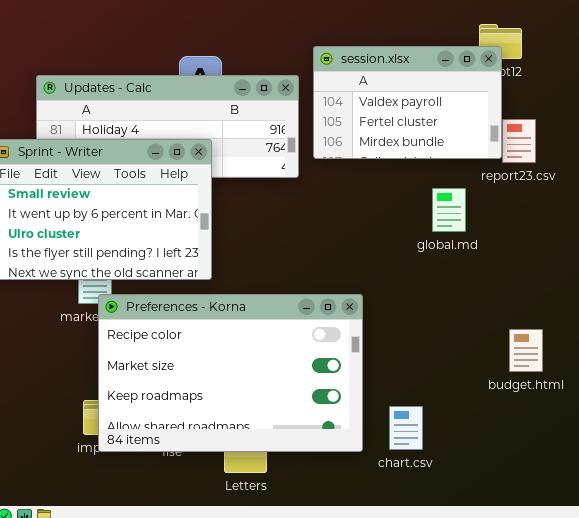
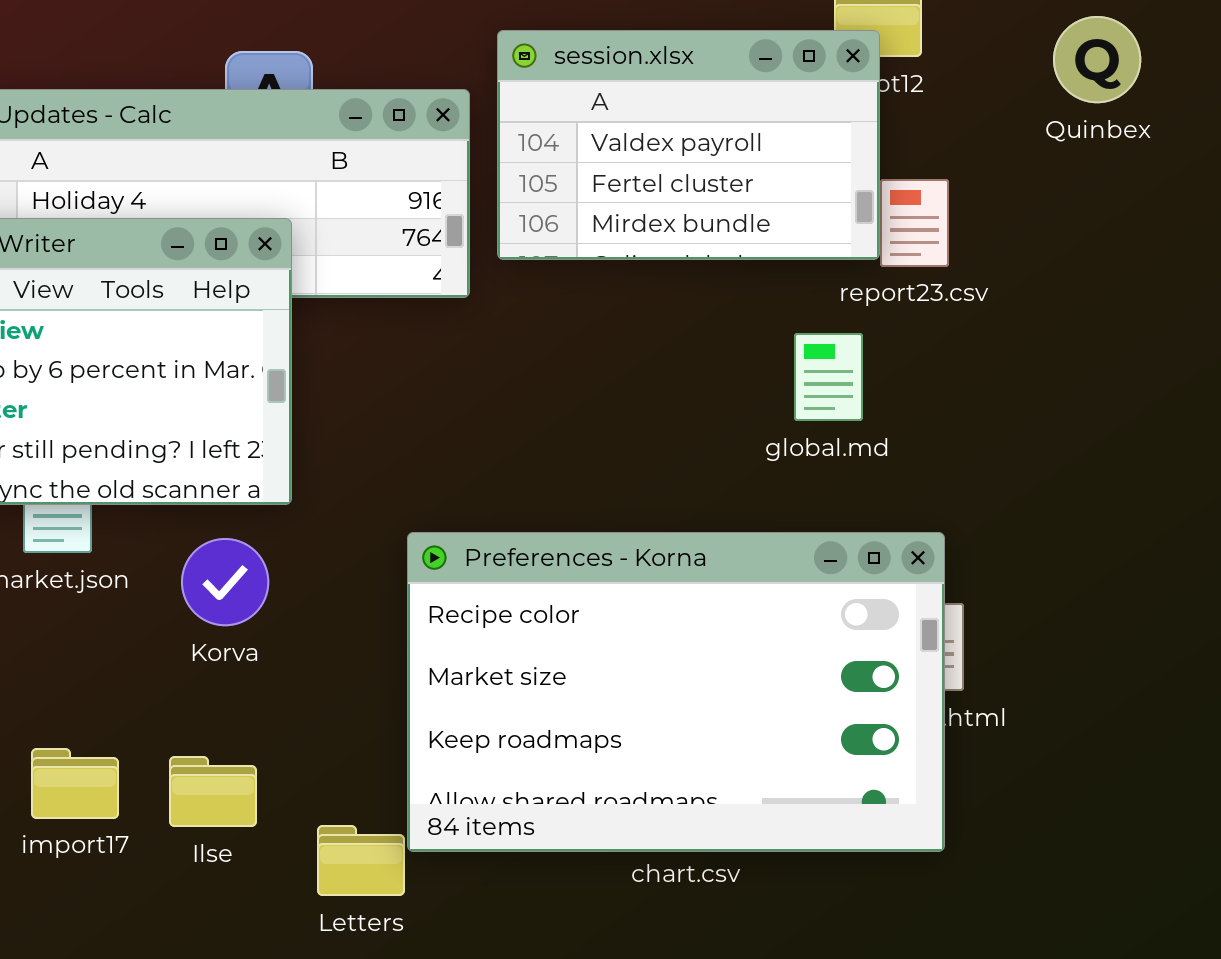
global.md: [432,188,466,232] -> [794,333,863,421], moved
Preferences - Korna: [98,294,363,452] -> [407,532,945,852], moved

